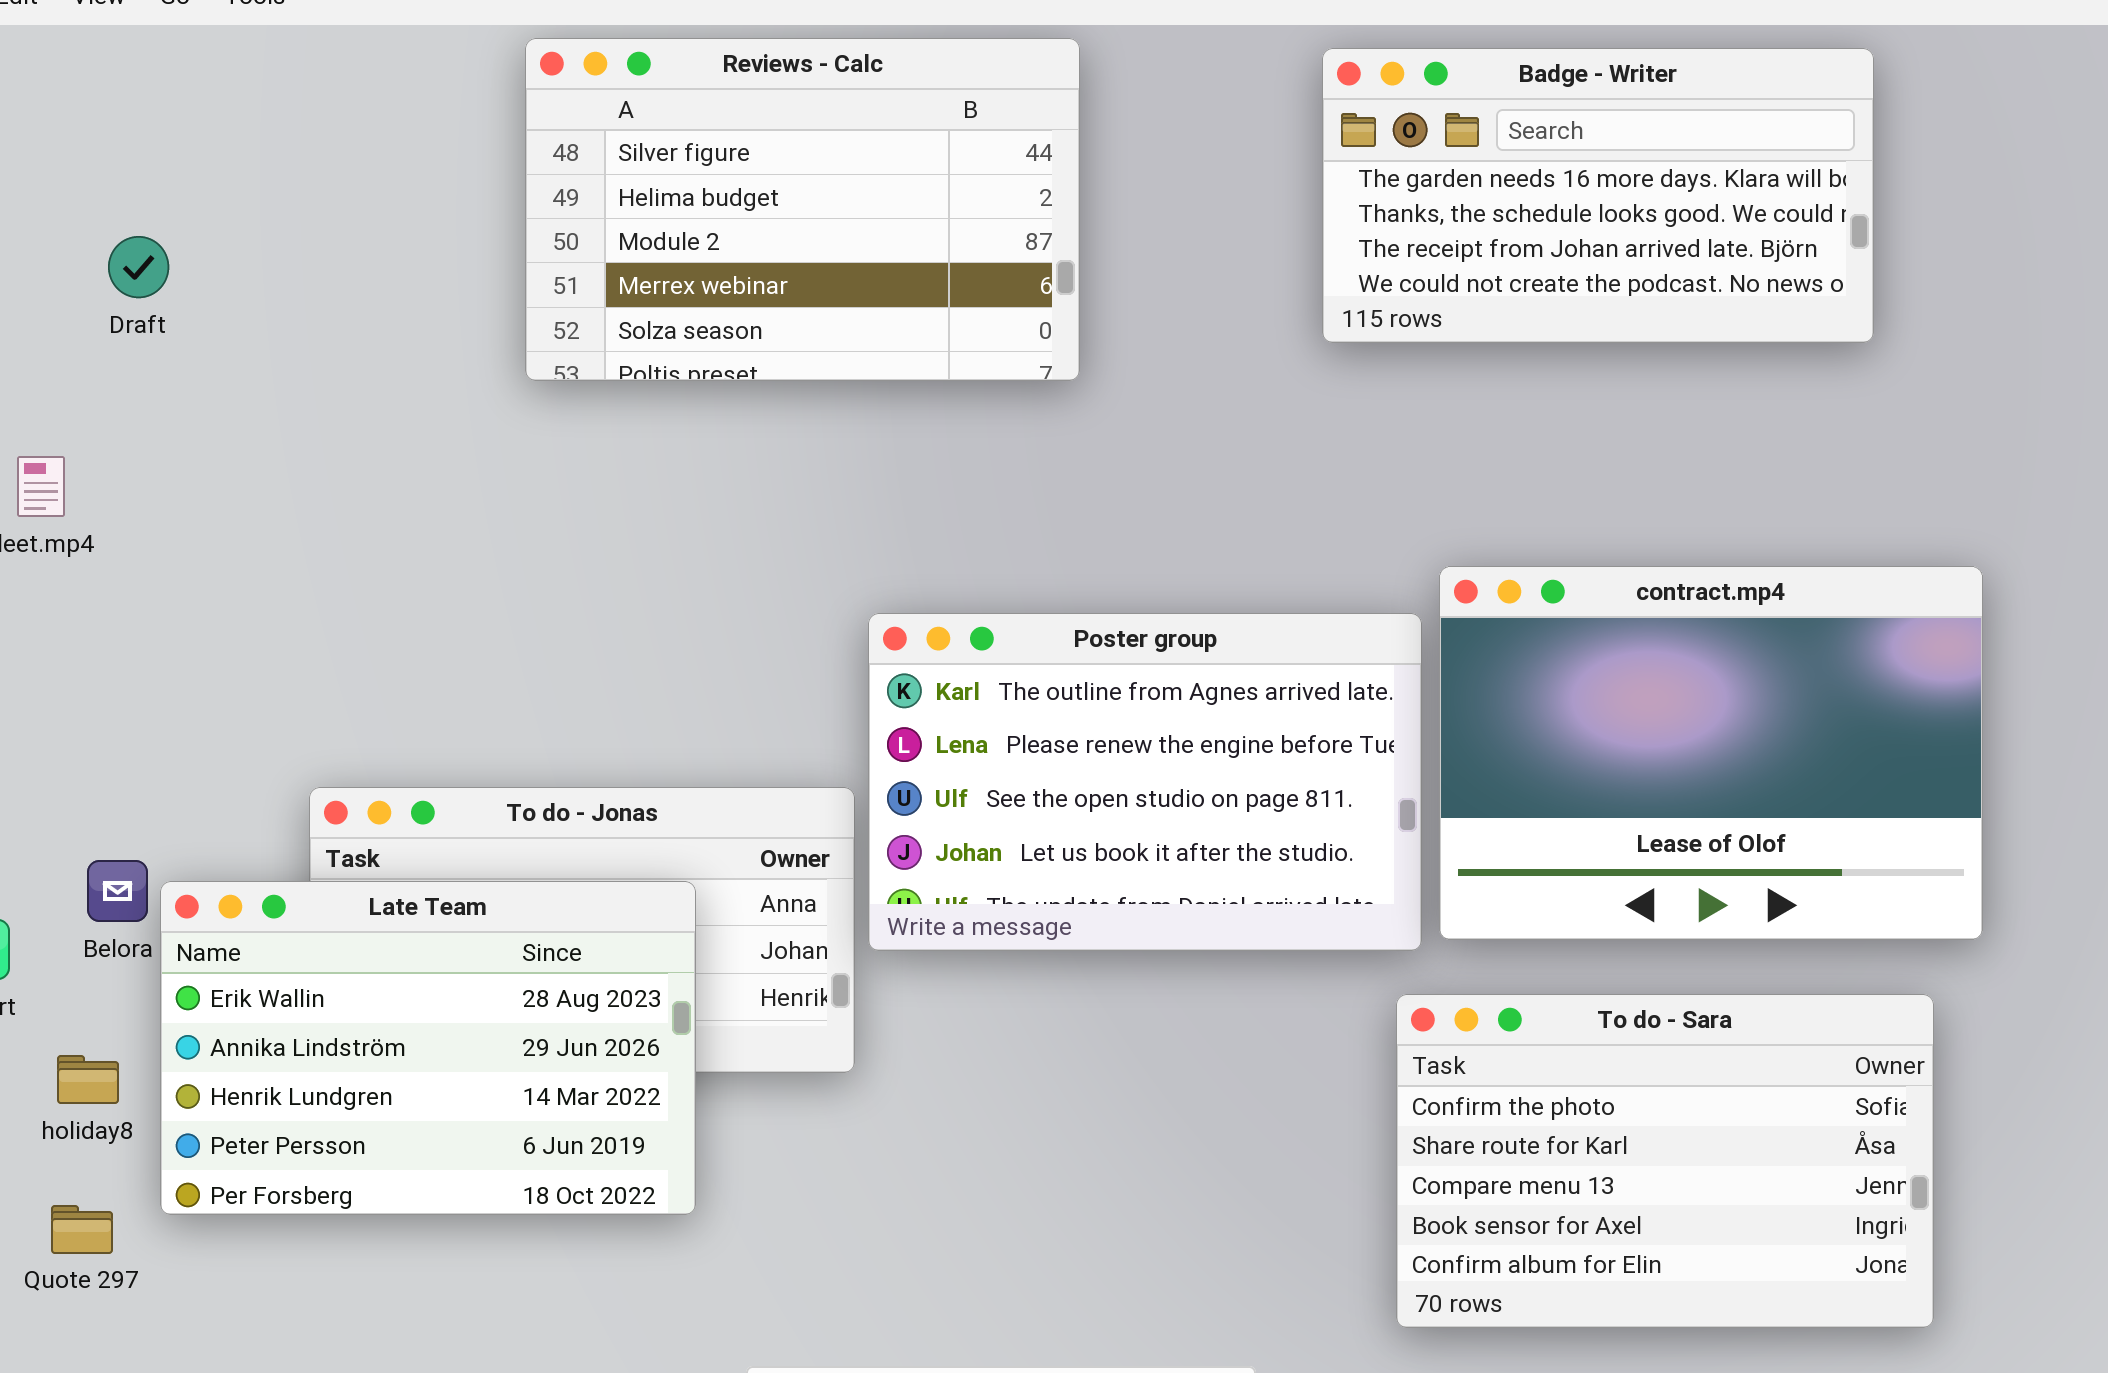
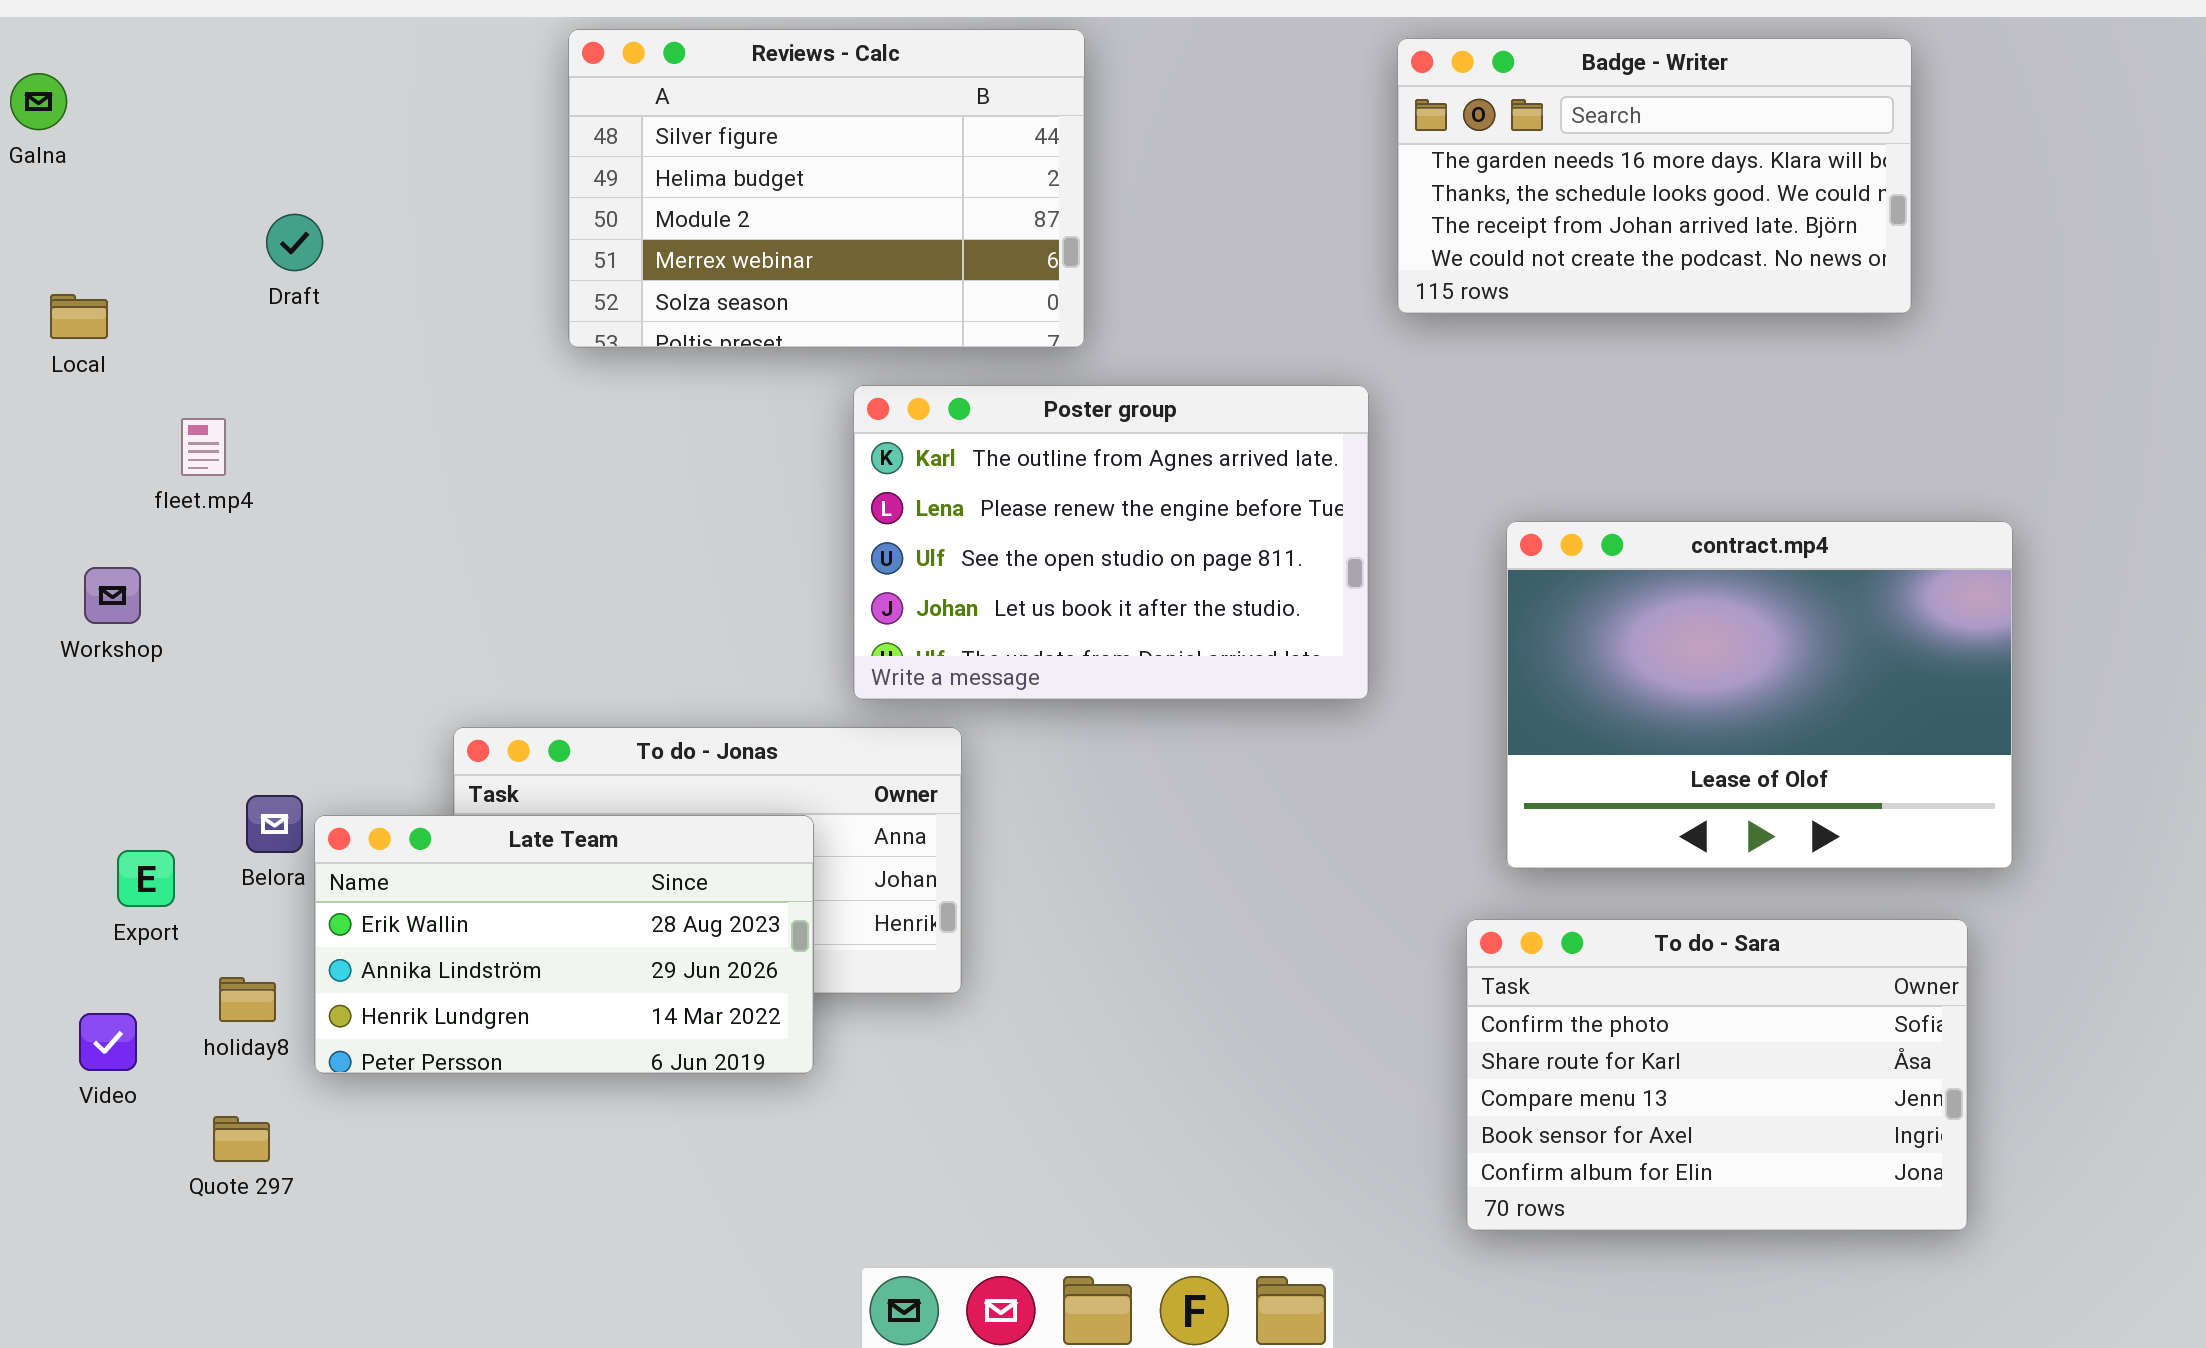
Reviews - Calc: [525,38,1080,381] -> [568,29,1085,348], moved
Poster group: [868,613,1422,951] -> [853,385,1369,700], moved
Late Team: [160,881,696,1215] -> [314,815,814,1074], resized

